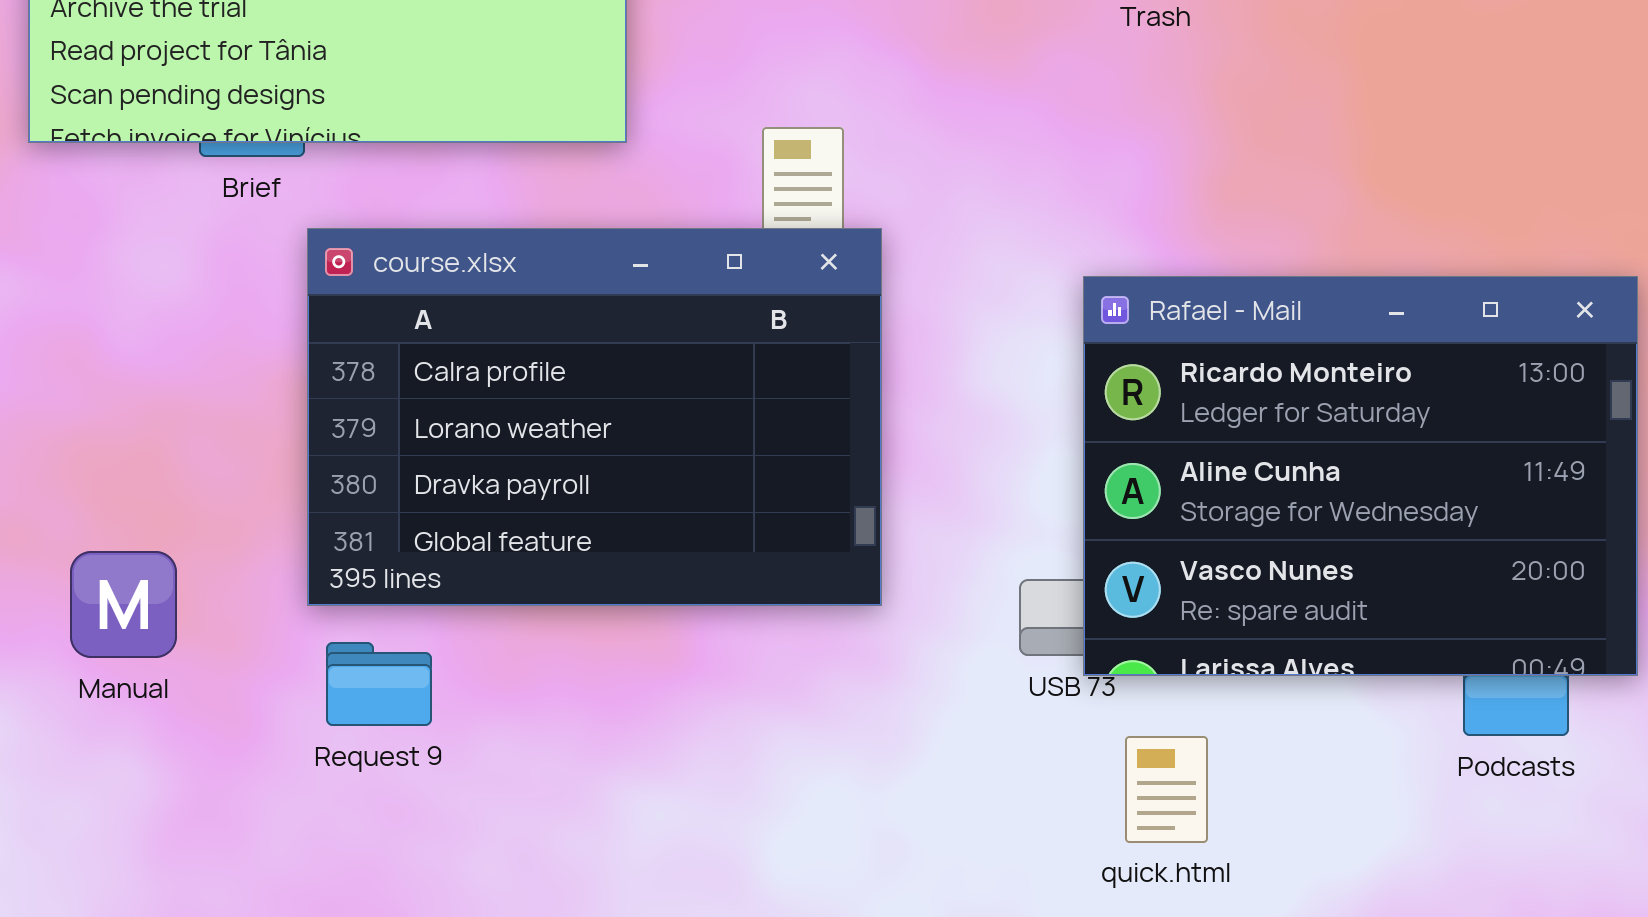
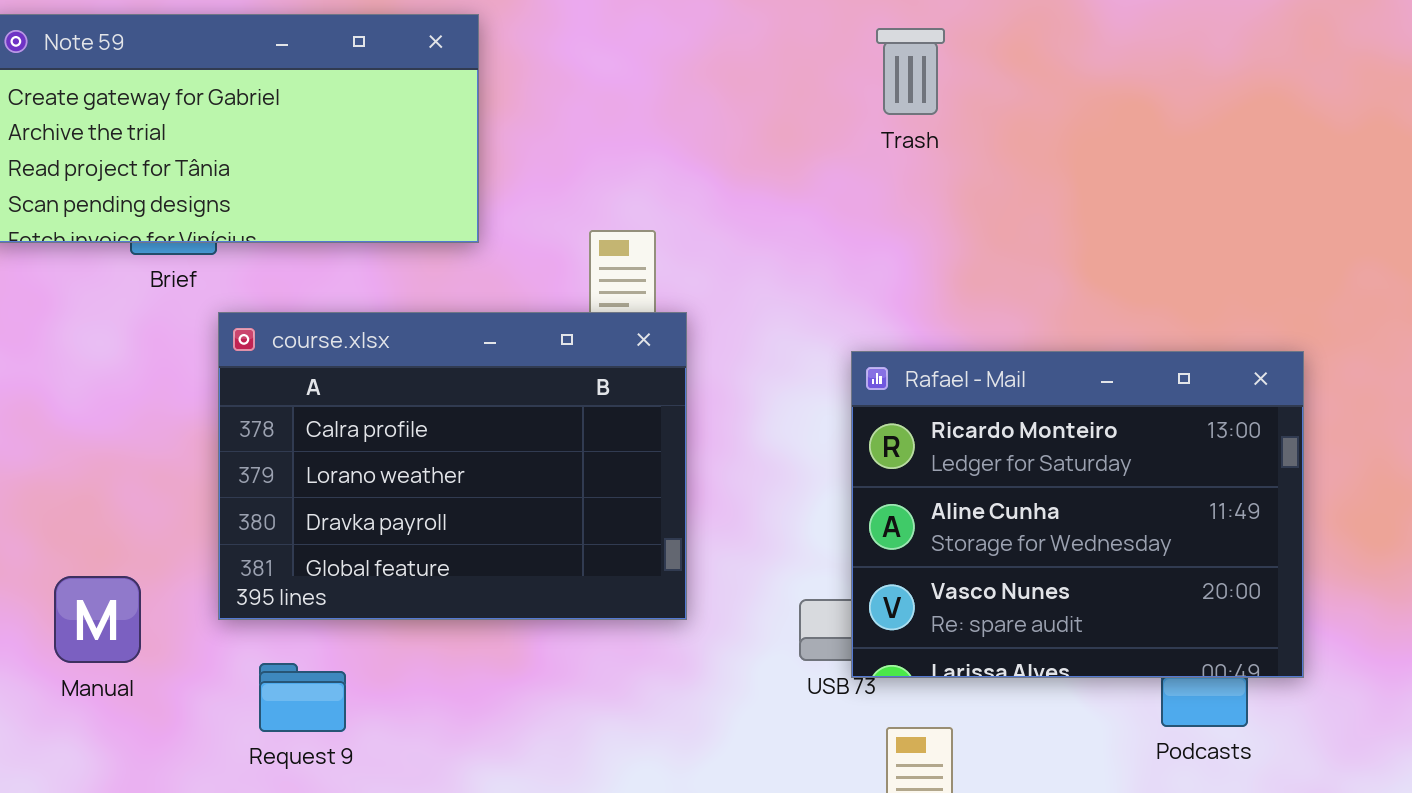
Manual: [70,551,177,658] -> [54,576,141,663], moved
Request 9: [326,642,432,726] -> [259,663,346,732], moved

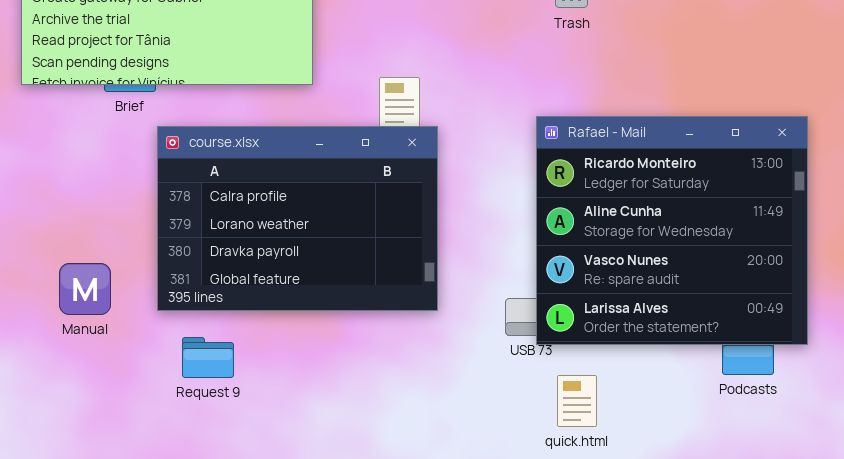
Rafael - Mail: [851,351,1304,678] -> [536,116,808,345], resized
Manual: [54,576,141,663] -> [59,263,111,315], moved

